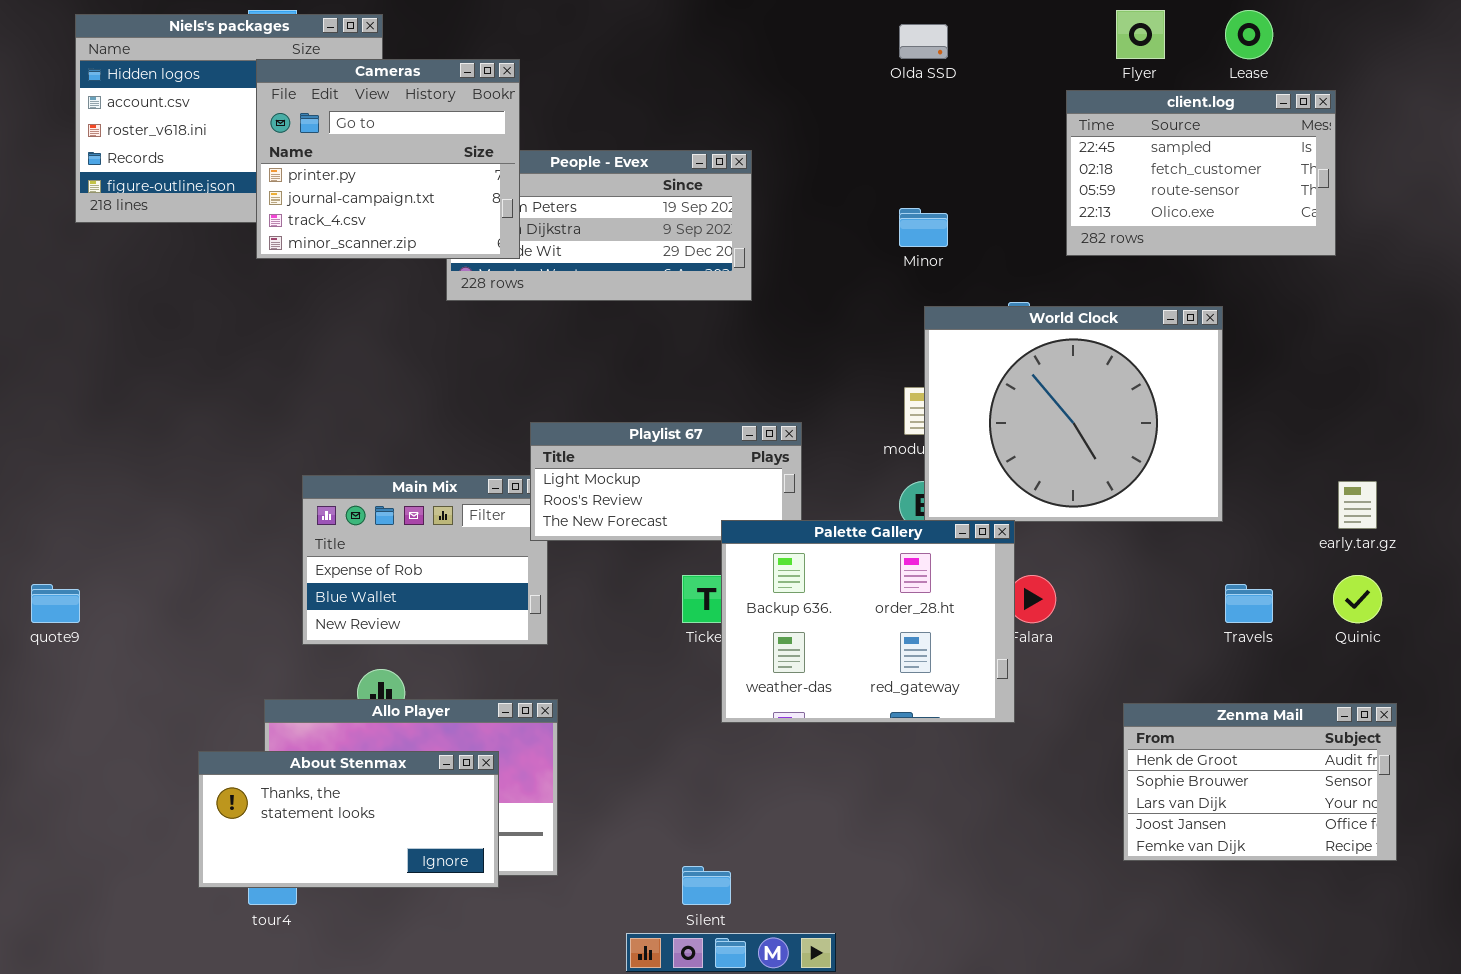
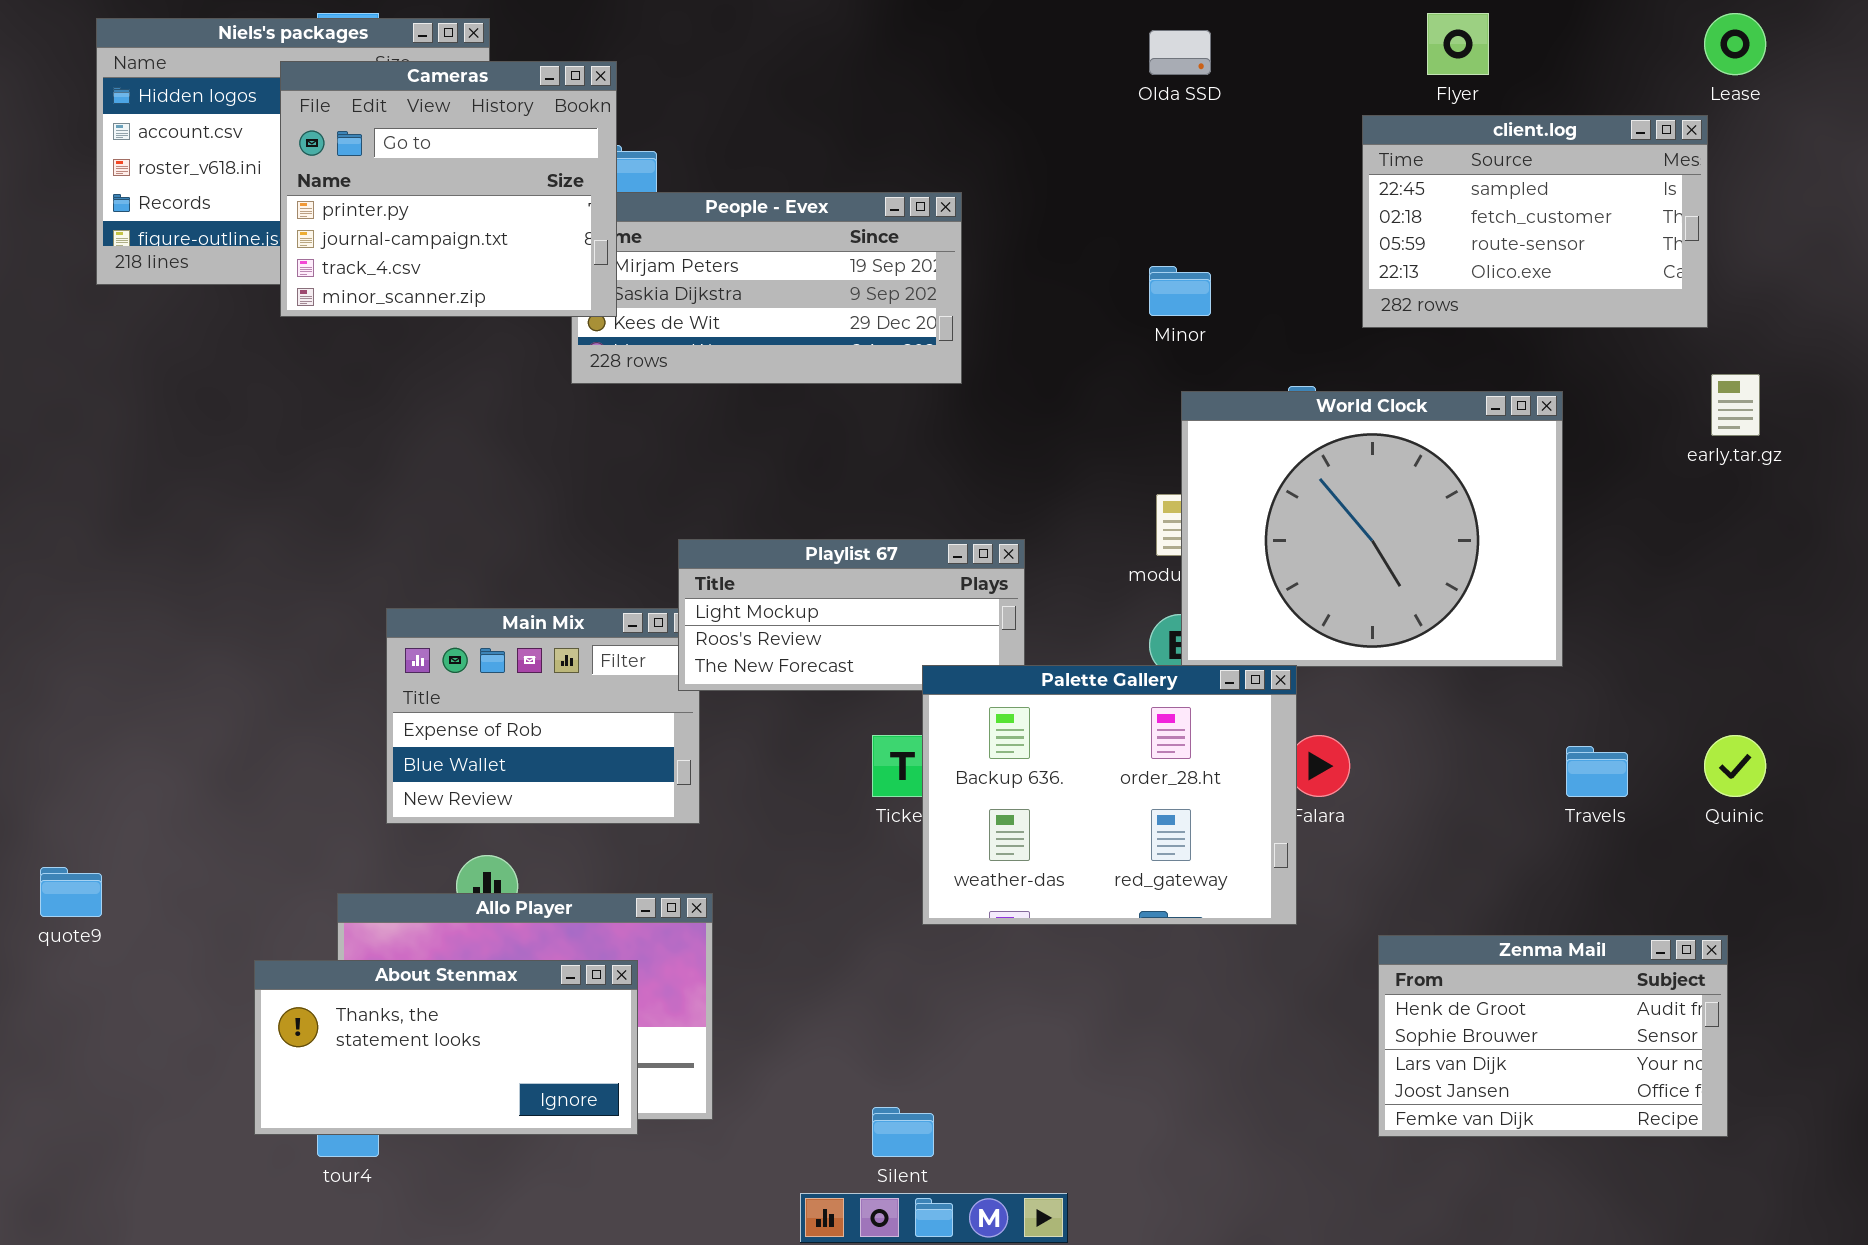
Lease: [1225,10,1273,59] -> [1704,13,1766,75], moved
Cameras: [256,59,520,259] -> [280,61,617,317], moved
early.tar.gz: [1338,481,1377,529] -> [1711,374,1760,436], moved
quote9: [31,584,80,623] -> [40,867,102,917], moved
Zenma Mail: [1123,703,1397,861] -> [1378,935,1728,1137], moved

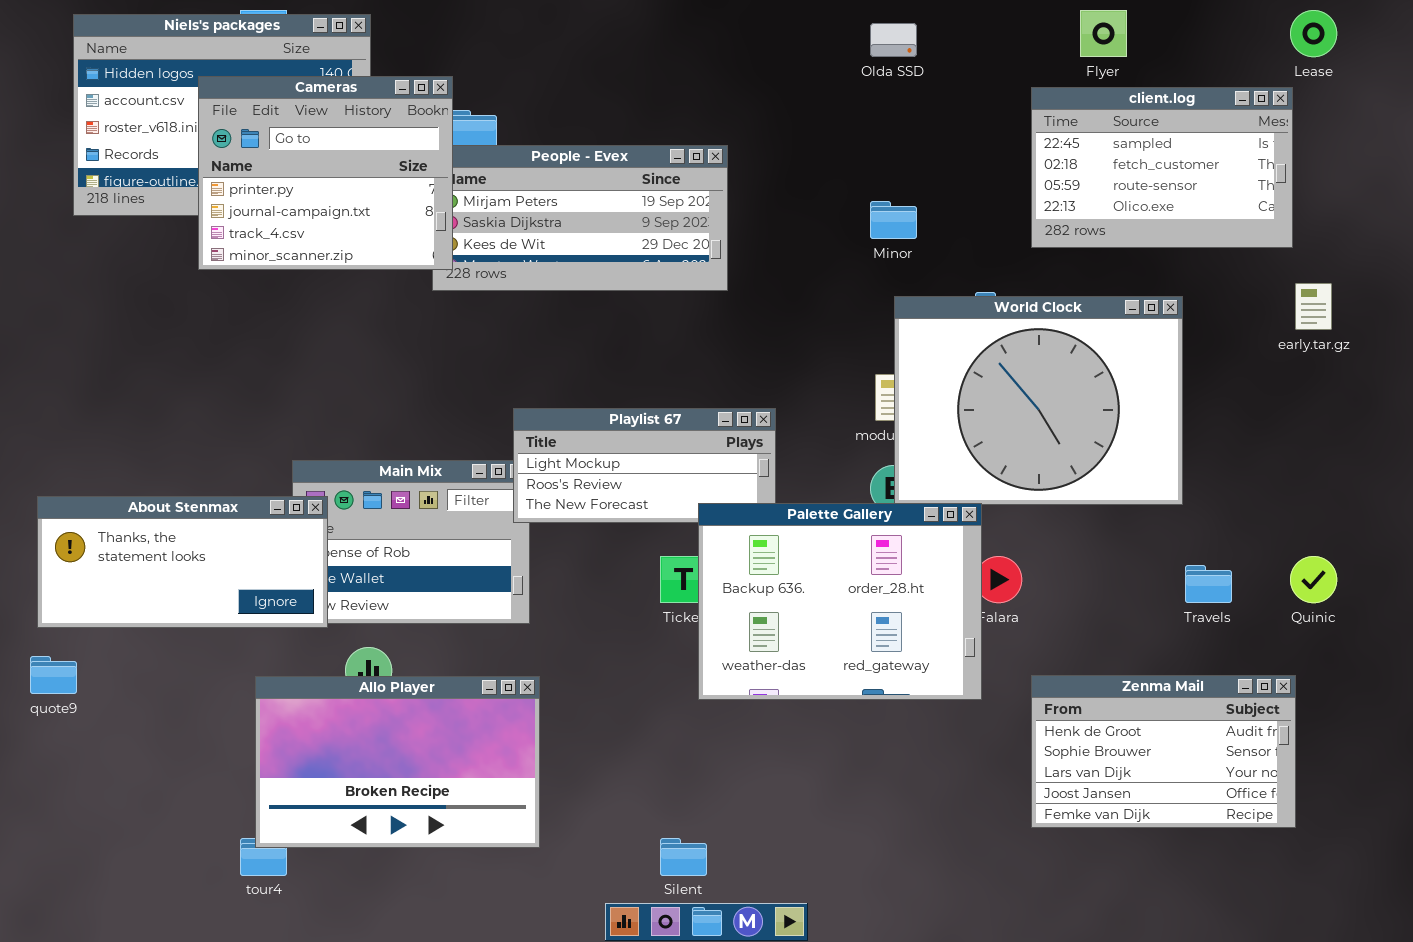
Cameras: [280,61,617,317] -> [198,76,453,270], moved
Zenma Mail: [1378,935,1728,1137] -> [1031,675,1296,828], moved
About Stenmax: [254,960,638,1135] -> [37,496,328,628], moved

